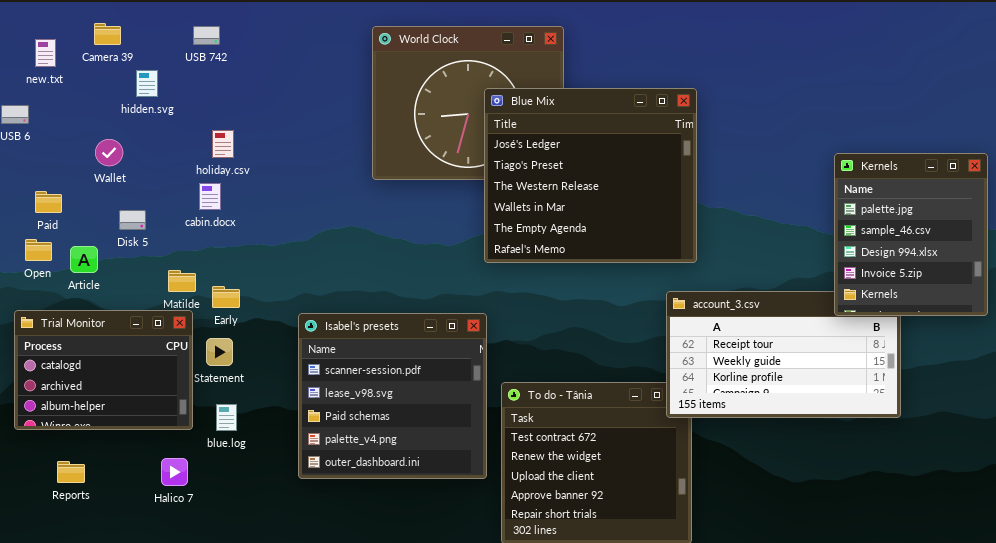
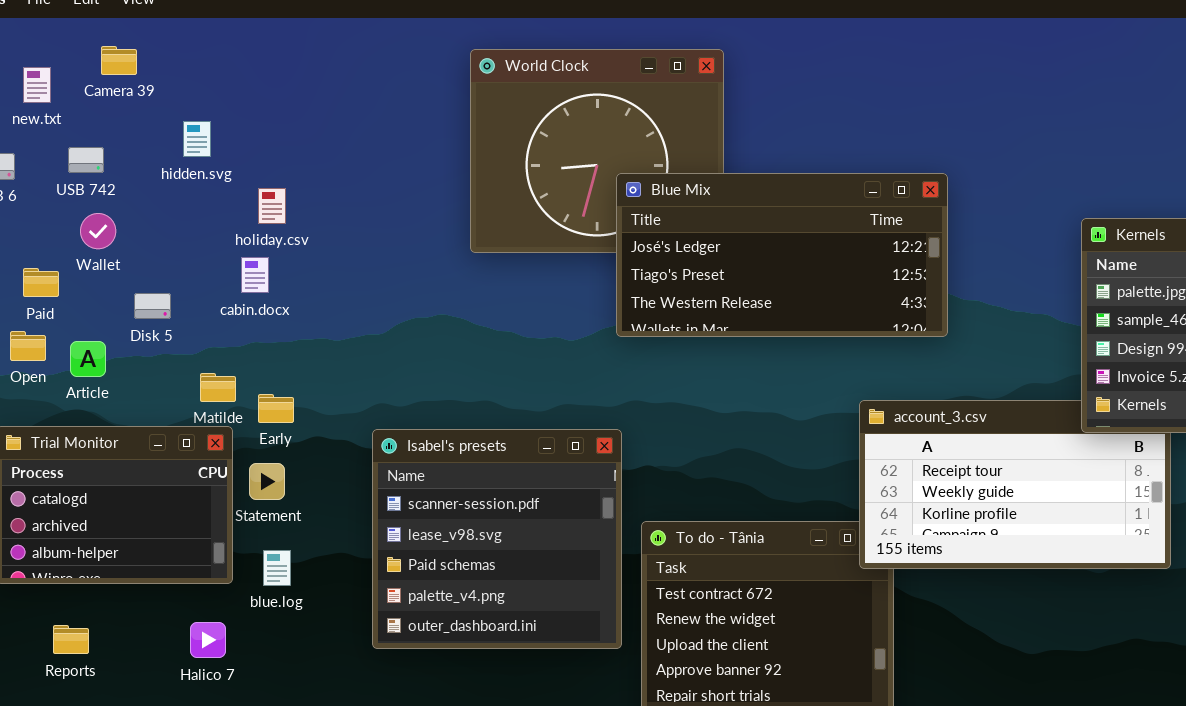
USB 742: [193,26,220,45] -> [68,147,104,173], moved
hidden.svg: [136,70,158,97] -> [183,121,211,157], moved
Blue Mix: [484,88,697,263] -> [616,173,948,337], moved, resized
Wallet: [95,139,123,166] -> [80,213,116,249], moved

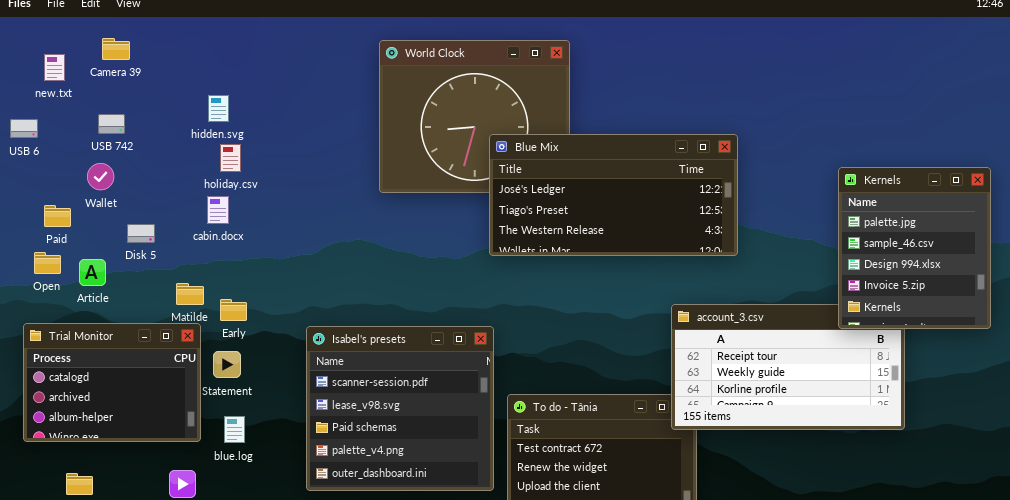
hidden.svg: [183,121,211,157] -> [208,95,229,122], moved
USB 742: [68,147,104,173] -> [98,114,125,134], moved

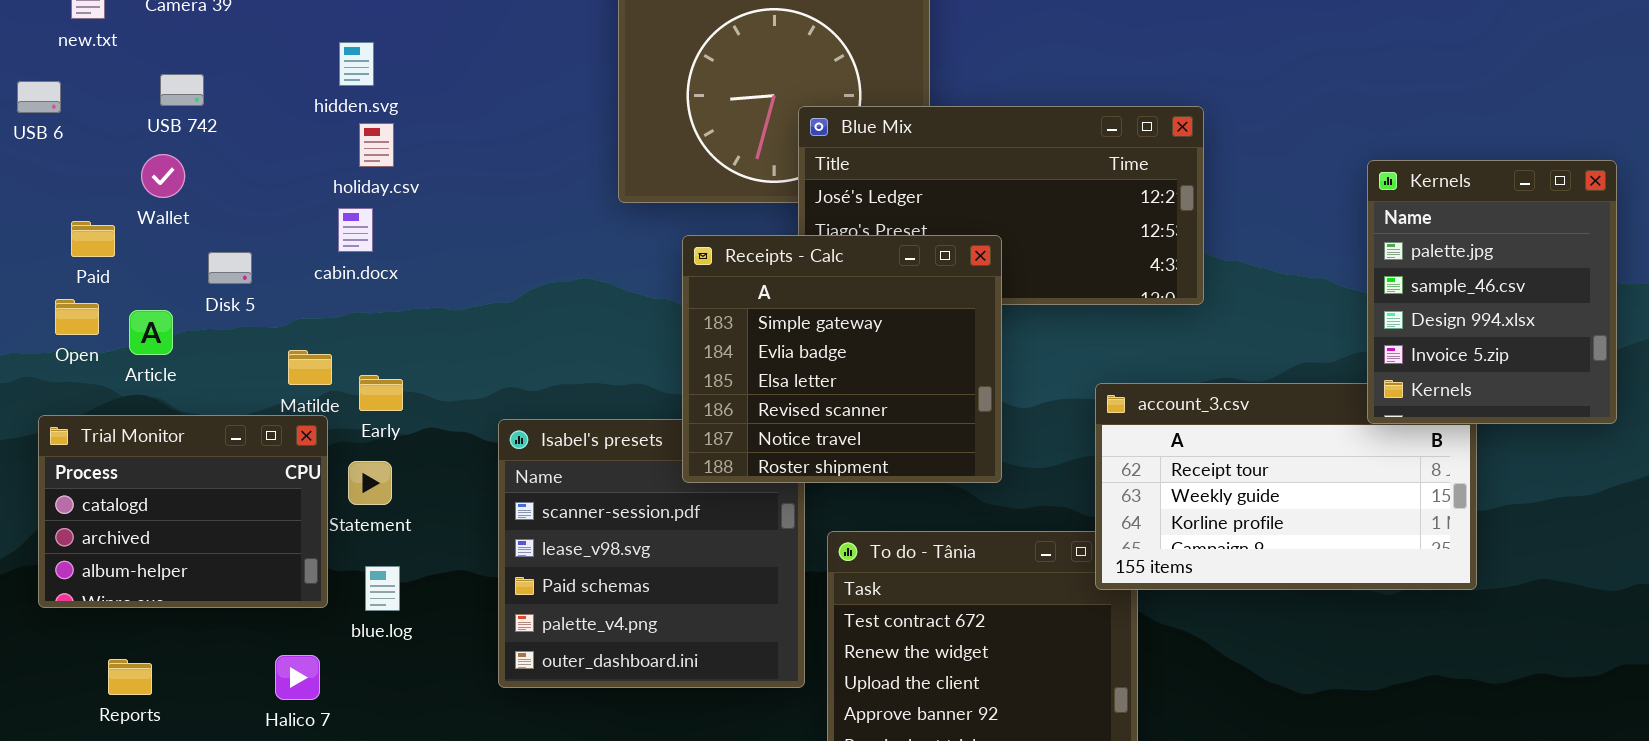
Receipts - Calc: none -> [682,235,1002,483], opened

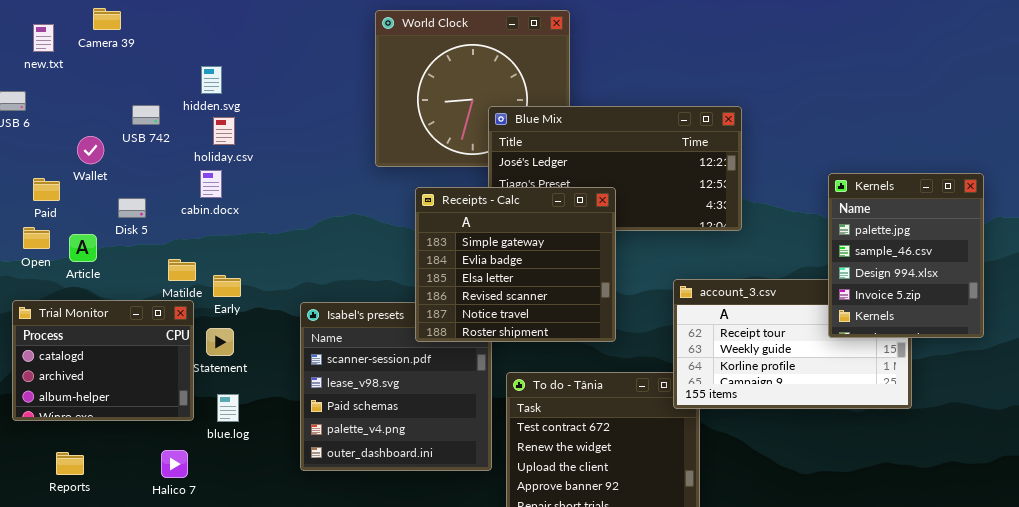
USB 742: [160,74,204,106] -> [132,105,160,125], moved
Kernels: [1367,160,1617,424] -> [828,173,984,338], moved

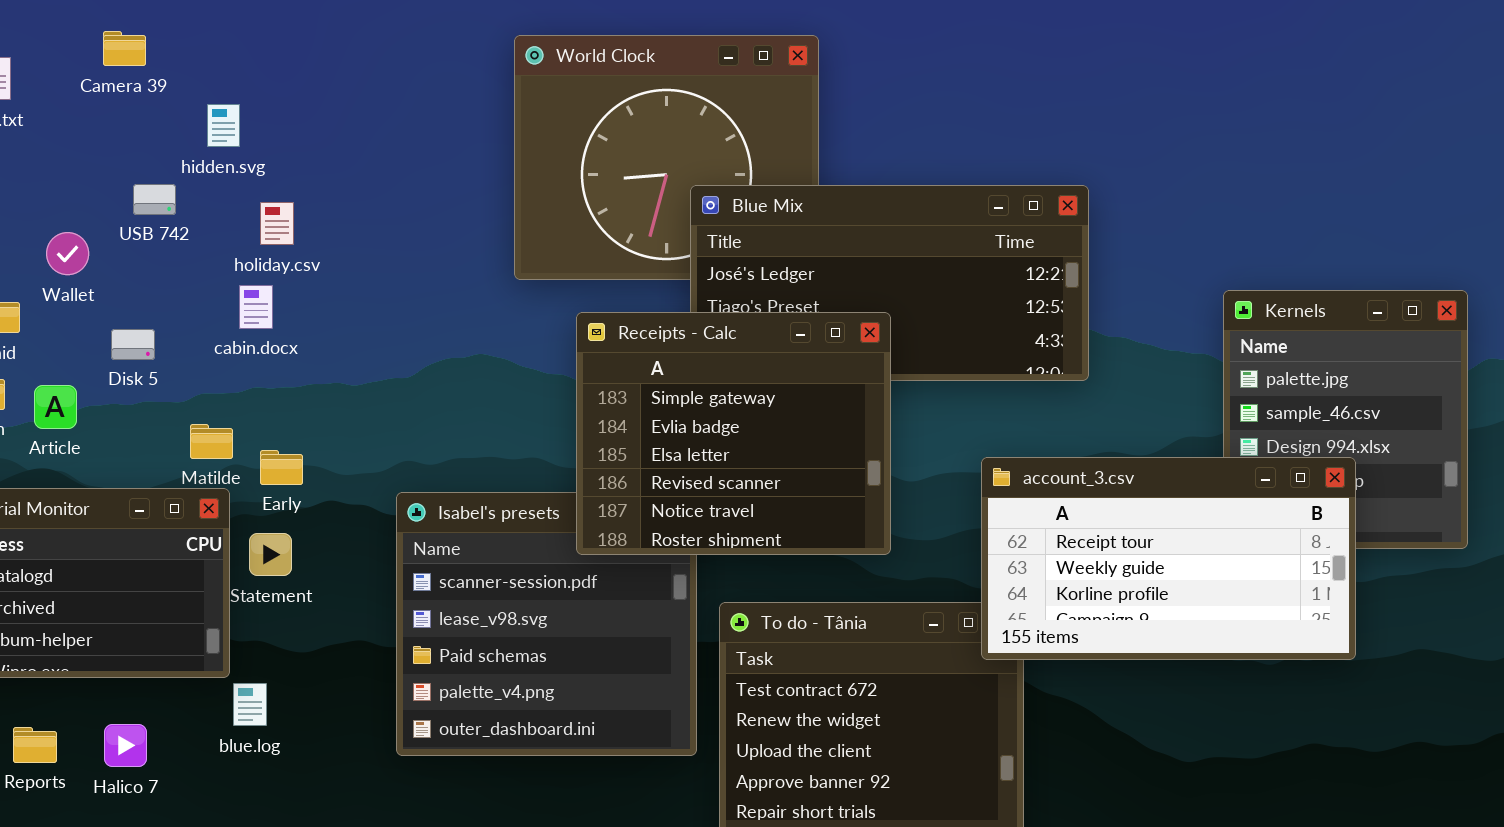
Camera 39: [93,8,121,30] -> [103,31,146,66], moved
hidden.svg: [201,66,222,94] -> [207,104,240,147], moved
account_3.csv: [673,279,912,409] -> [981,457,1356,660], raised
blue.log: [217,394,239,422] -> [233,683,267,726], moved
Halico 7: [161,450,188,478] -> [104,724,147,767], moved

